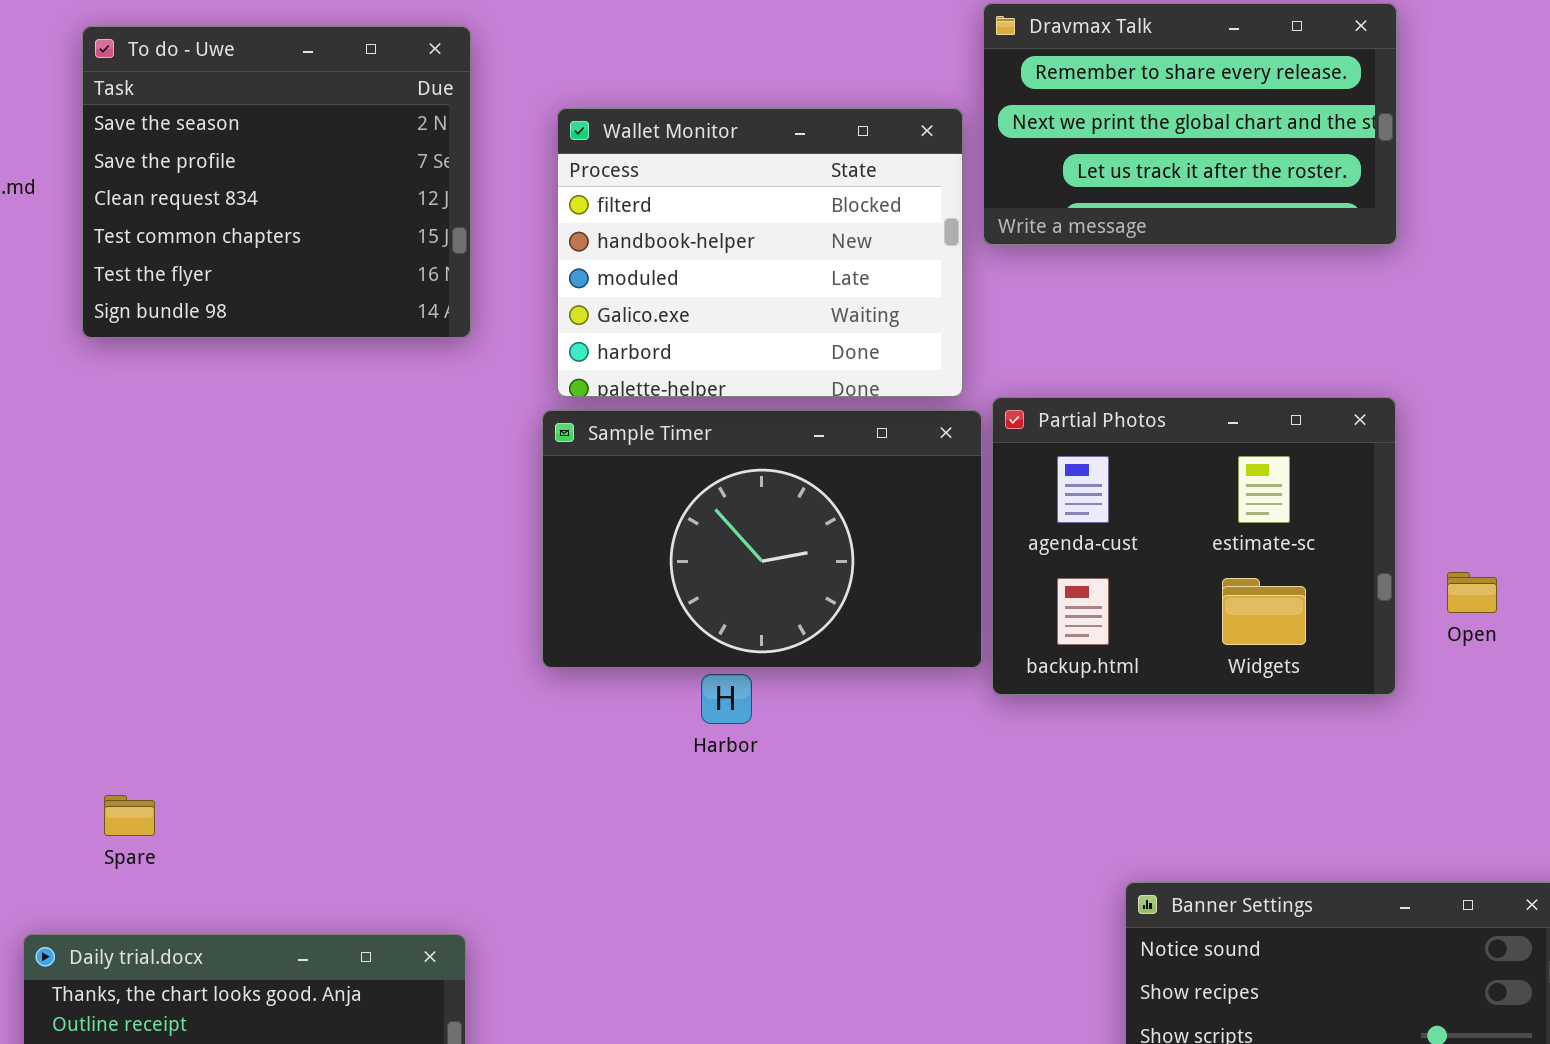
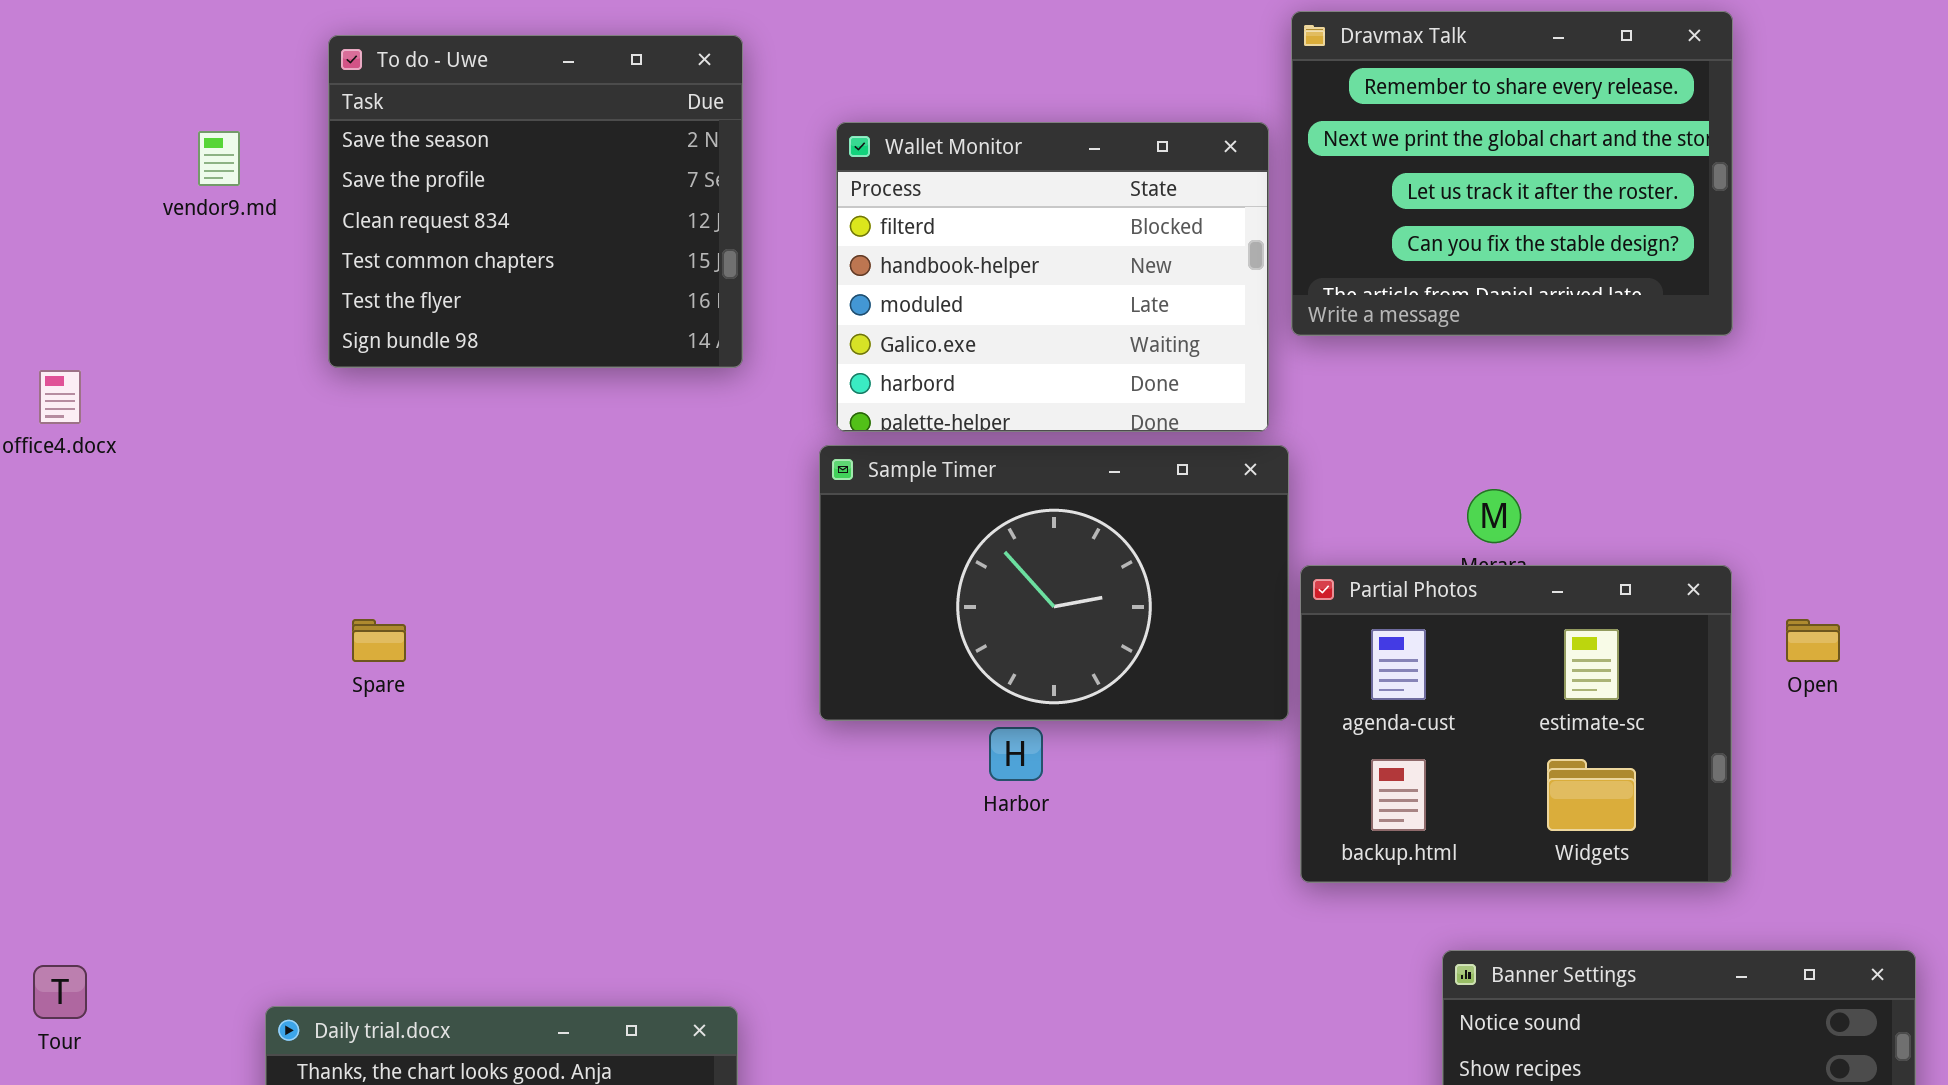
Dravmax Talk: [983,3,1397,245] -> [1291,11,1733,336], resized
Partial Photos: [992,397,1396,695] -> [1300,565,1732,883], moved
Spare: [104,795,155,836] -> [352,619,406,662], moved

